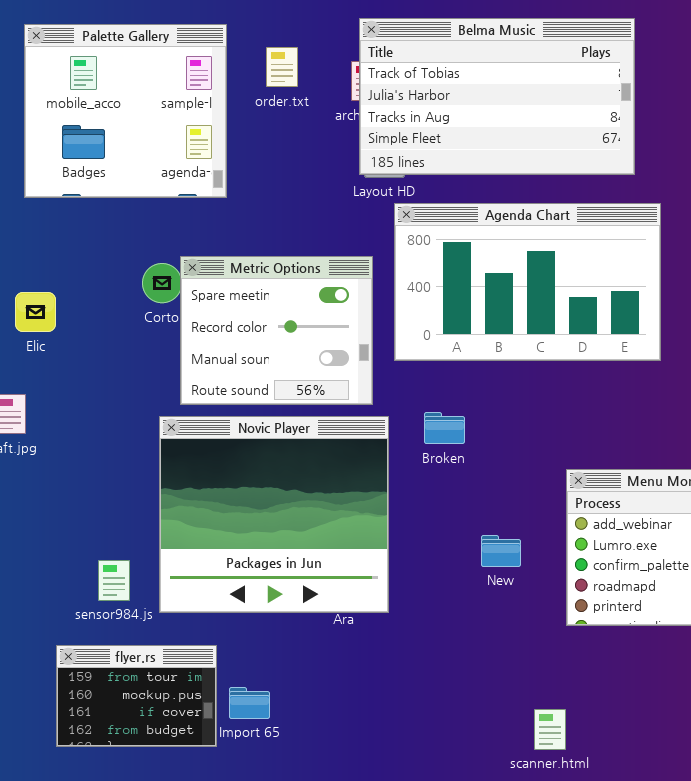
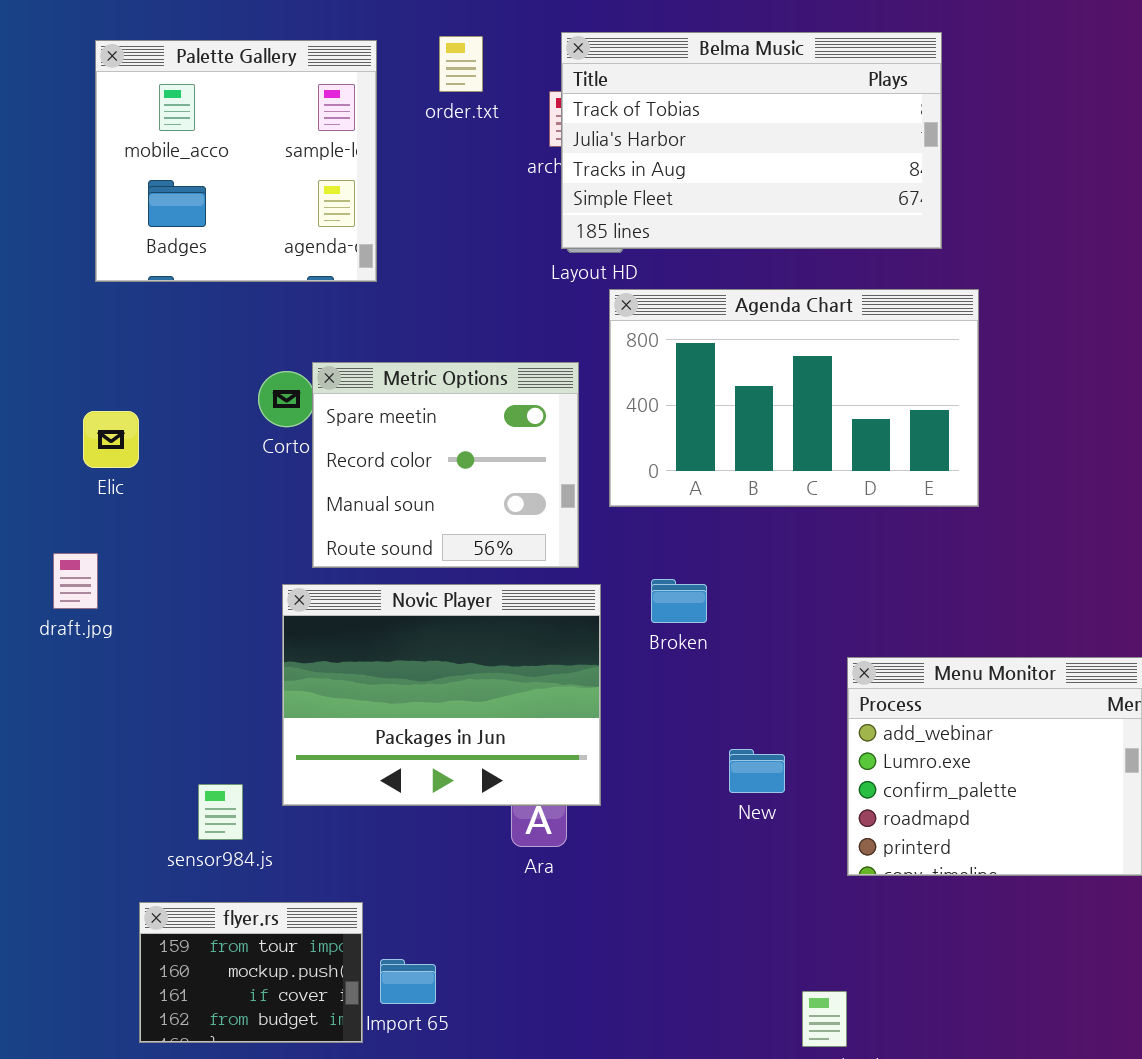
order.txt: [266,47,298,87] -> [439,36,483,92], moved
Novic Player: [159,416,389,613] -> [282,584,601,806], resized

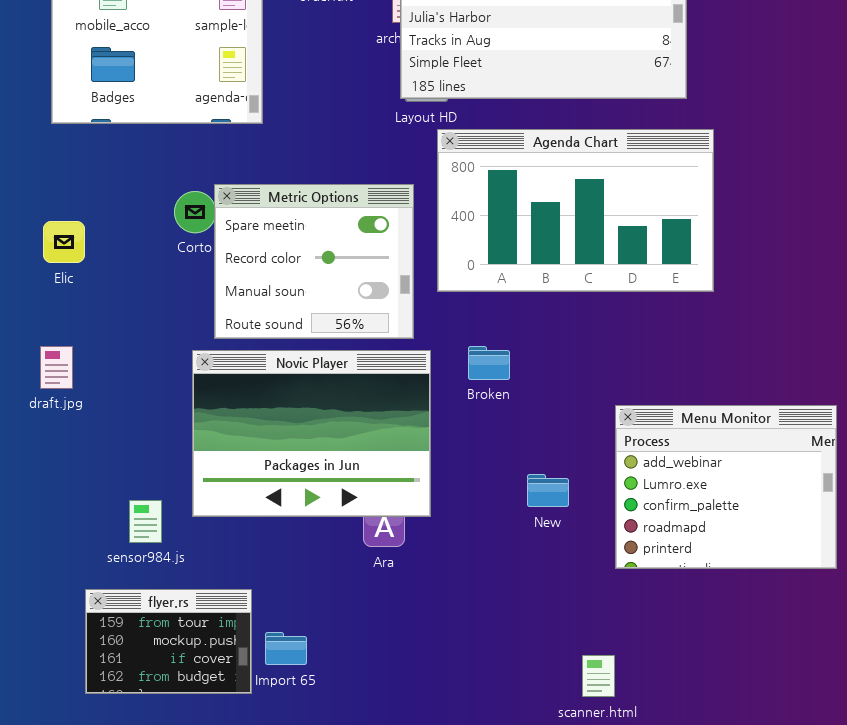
draft.jpg: [53,553,98,609] -> [40,346,73,389], moved

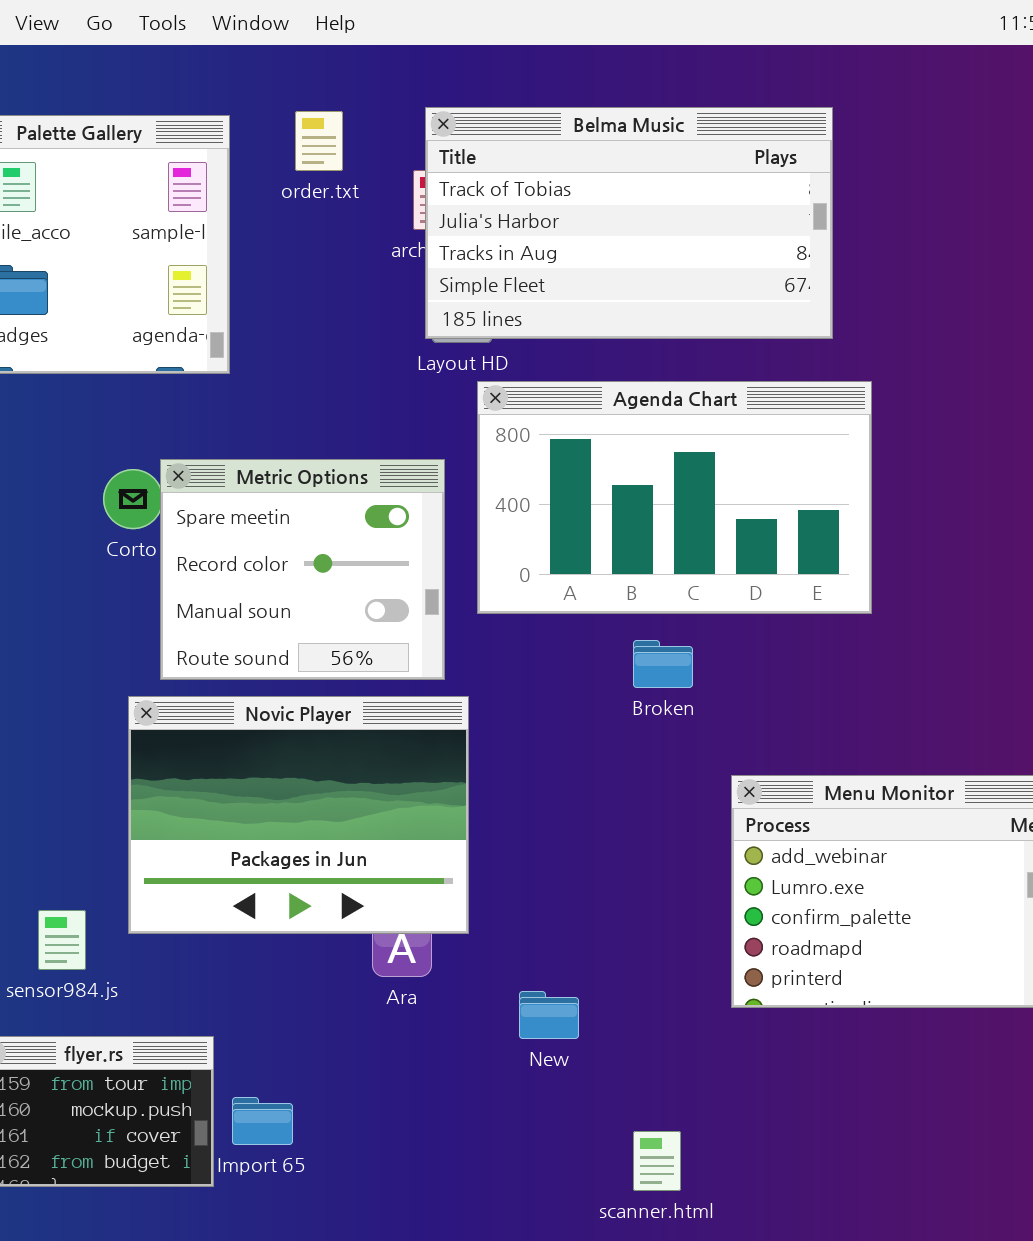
Broken: [468,346,510,380] -> [633,640,693,688], moved
New: [527,474,569,507] -> [519,991,579,1039], moved
scanner.html: [582,655,615,697] -> [633,1131,681,1191], moved

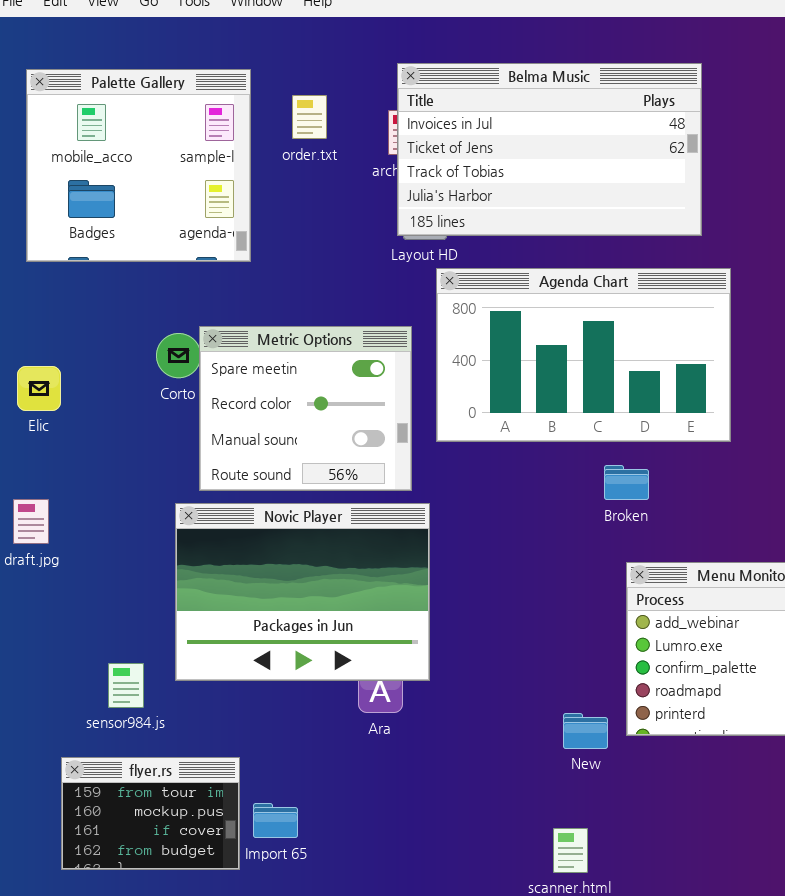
Belma Music: [425,107,833,339] -> [397,63,702,236], scrolled up 2 rows
order.txt: [295,111,343,171] -> [292,95,327,139], moved
Broken: [633,640,693,688] -> [604,465,649,500], moved
New: [519,991,579,1039] -> [563,713,608,749], moved

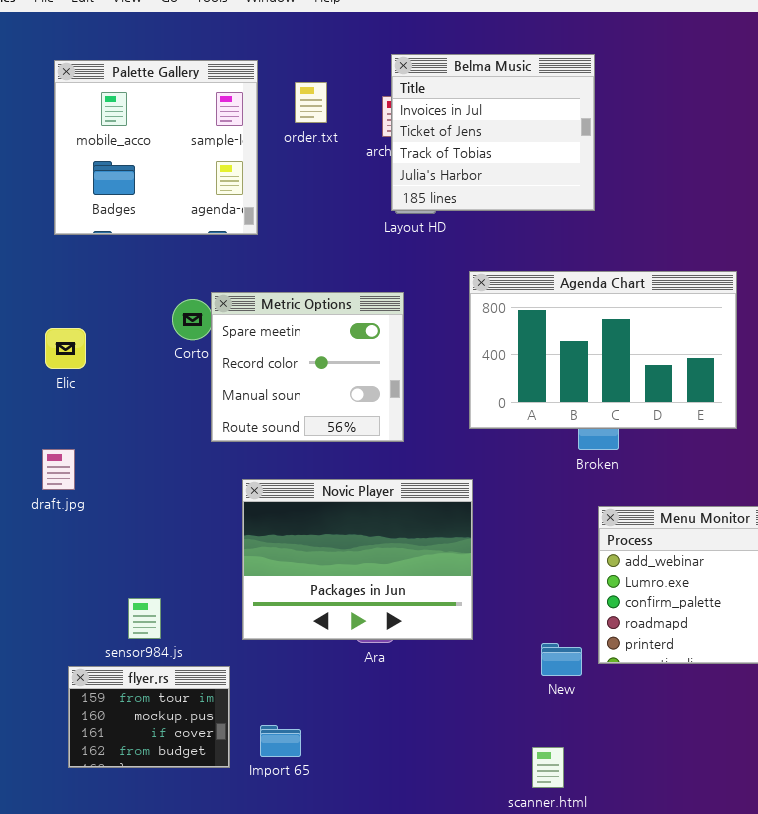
Belma Music: [397,63,702,236] -> [391,54,595,211], resized
Agenda Chart: [436,268,731,442] -> [469,271,737,429], moved
Novic Player: [175,503,430,681] -> [242,479,473,640], moved
flyer.rs: [61,757,240,870] -> [68,666,230,768], moved

